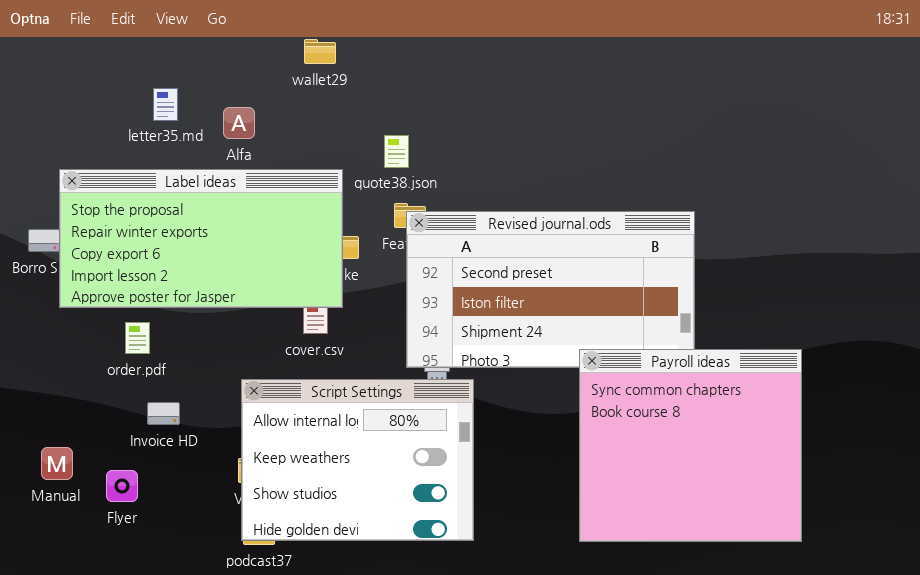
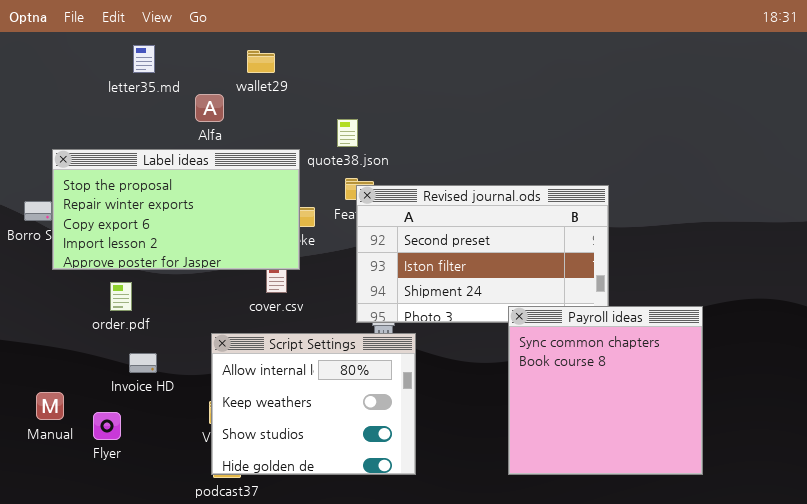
wallet29: [304,39,336,64] -> [247,50,275,73], moved
letter35.md: [153,88,178,121] -> [133,45,155,73], moved

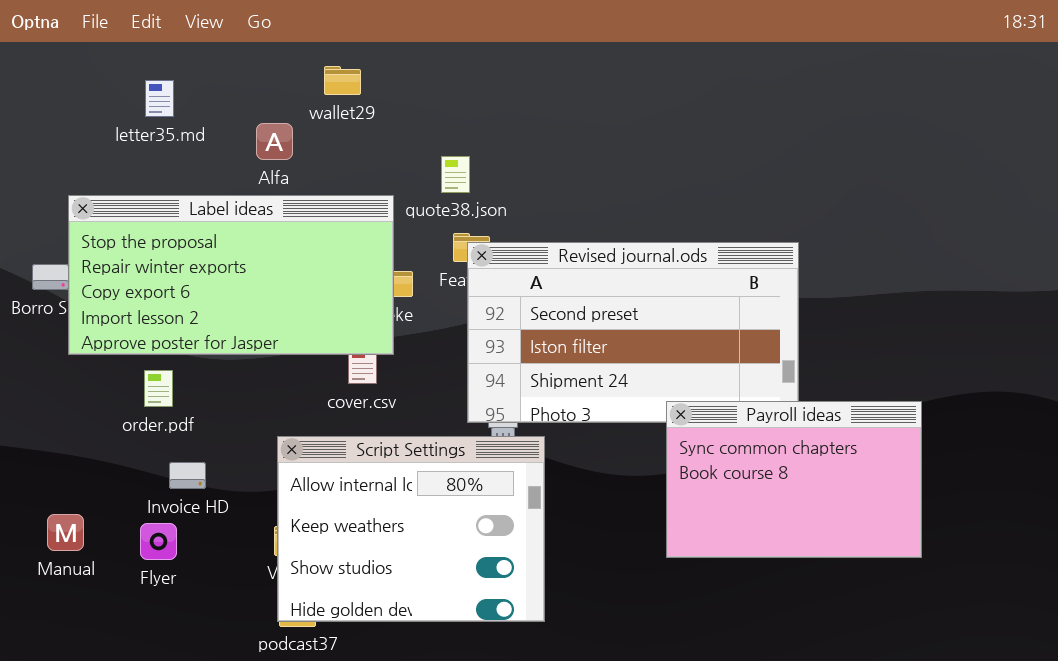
letter35.md: [133,45,155,73] -> [145,80,174,117], moved
Payroll ideas: [508,306,703,475] -> [666,401,922,558], resized
Flyer: [93,412,121,440] -> [140,523,177,560], moved

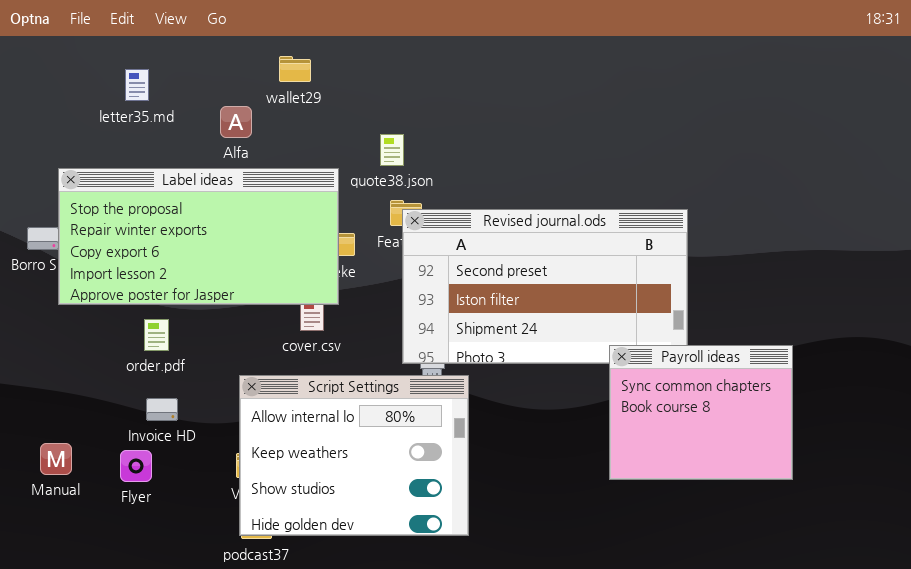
order.pdf: [144,370,173,407] -> [144,319,169,351], moved
Payroll ideas: [666,401,922,558] -> [609,345,793,480], resized

